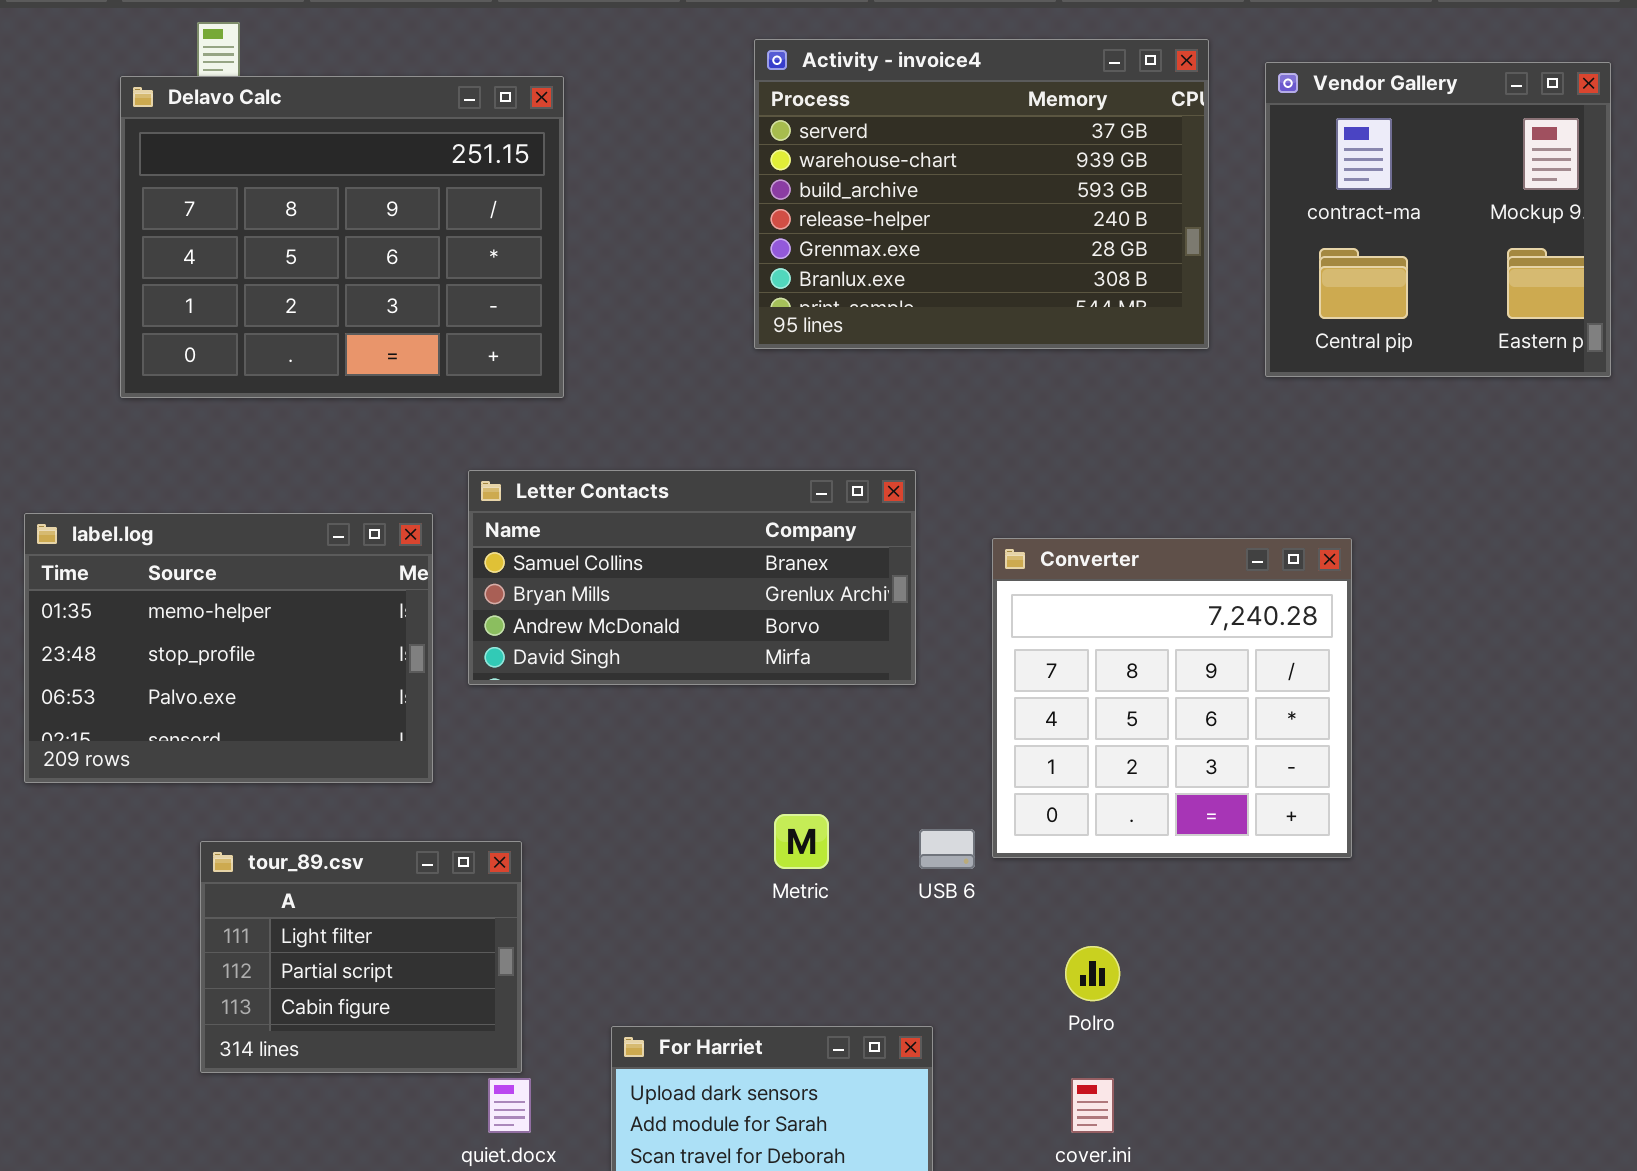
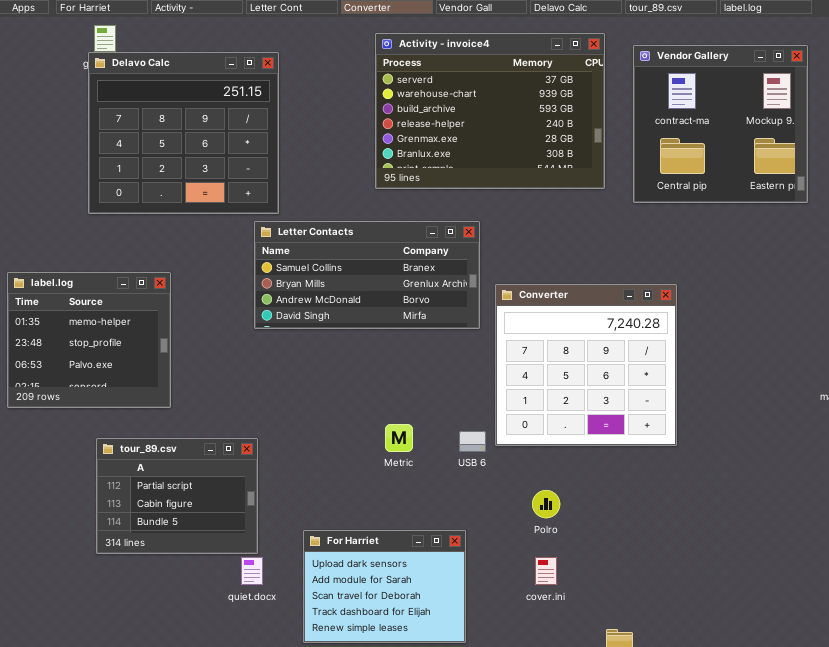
Delavo Calc: [120,76,564,398] -> [88,52,279,214], resized
Letter Contacts: [468,470,916,685] -> [254,221,480,329], moved
label.log: [24,513,433,783] -> [7,272,171,408], resized
tour_89.csv: [200,841,522,1073] -> [96,438,258,554], scrolled down 1 row

